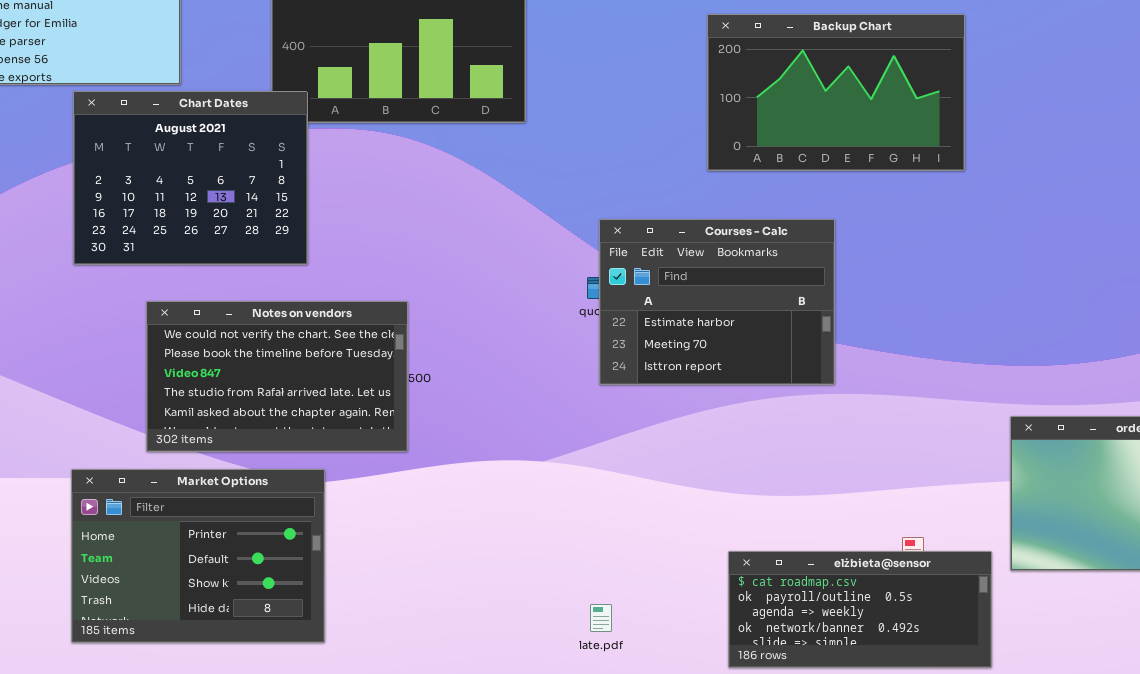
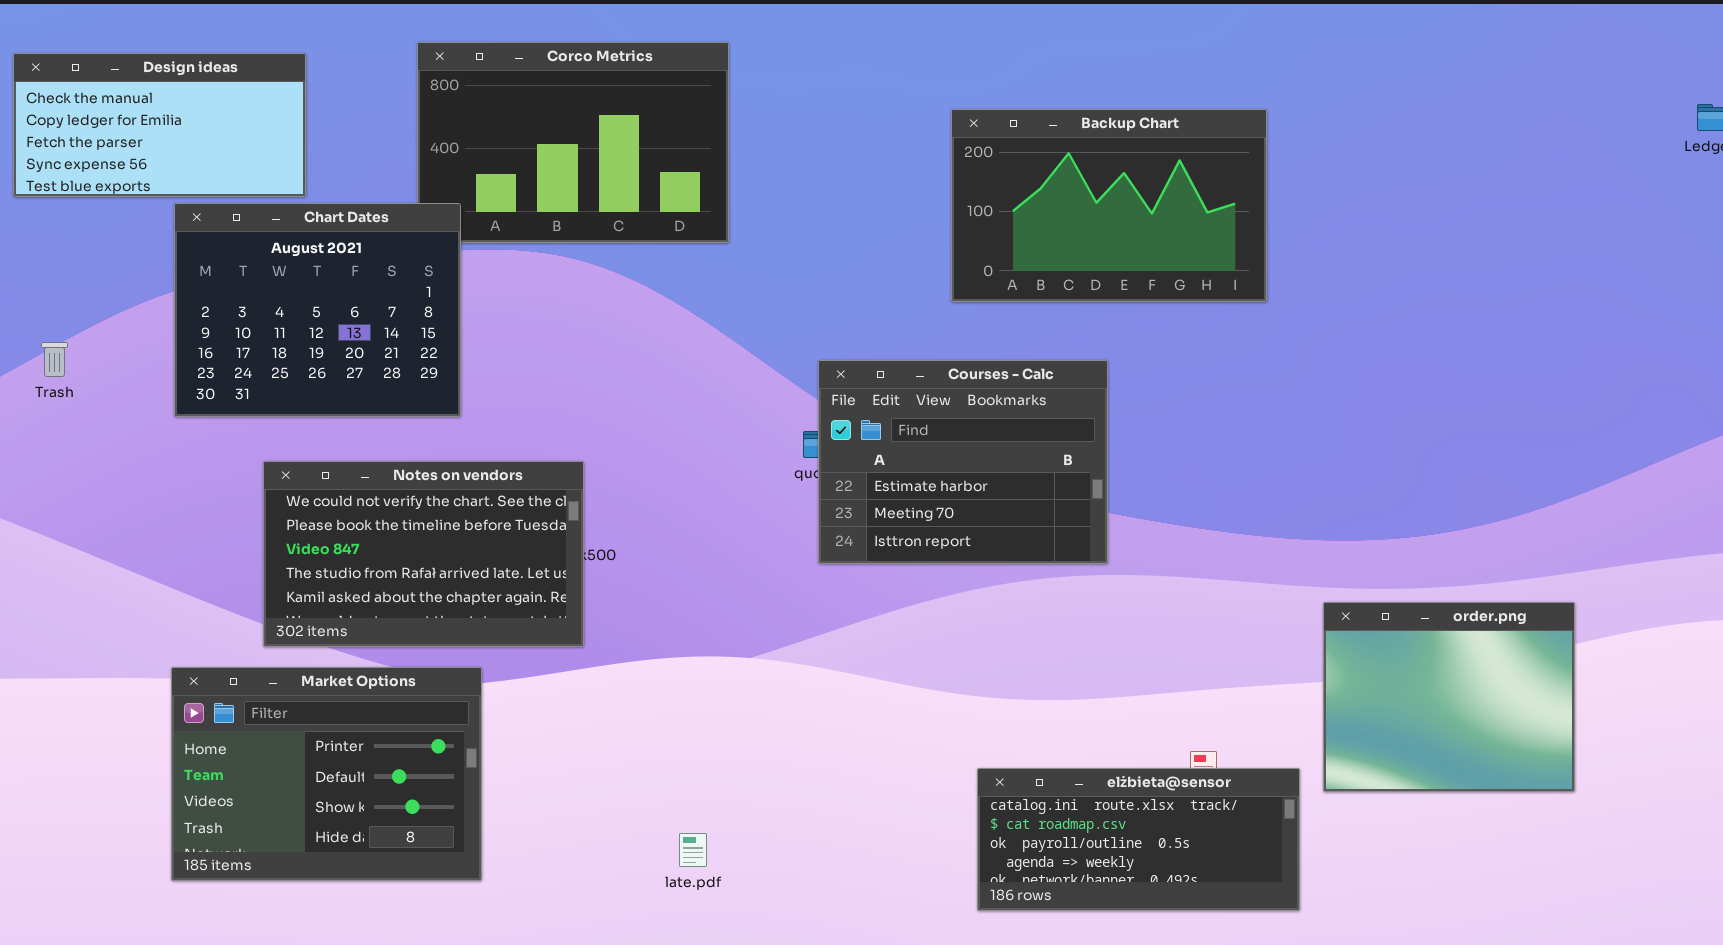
elżbieta@sensor: [728,551,992,668] -> [977,768,1300,911], scrolled up 1 row
late.pdf: [590,604,612,632] -> [679,833,707,867], moved

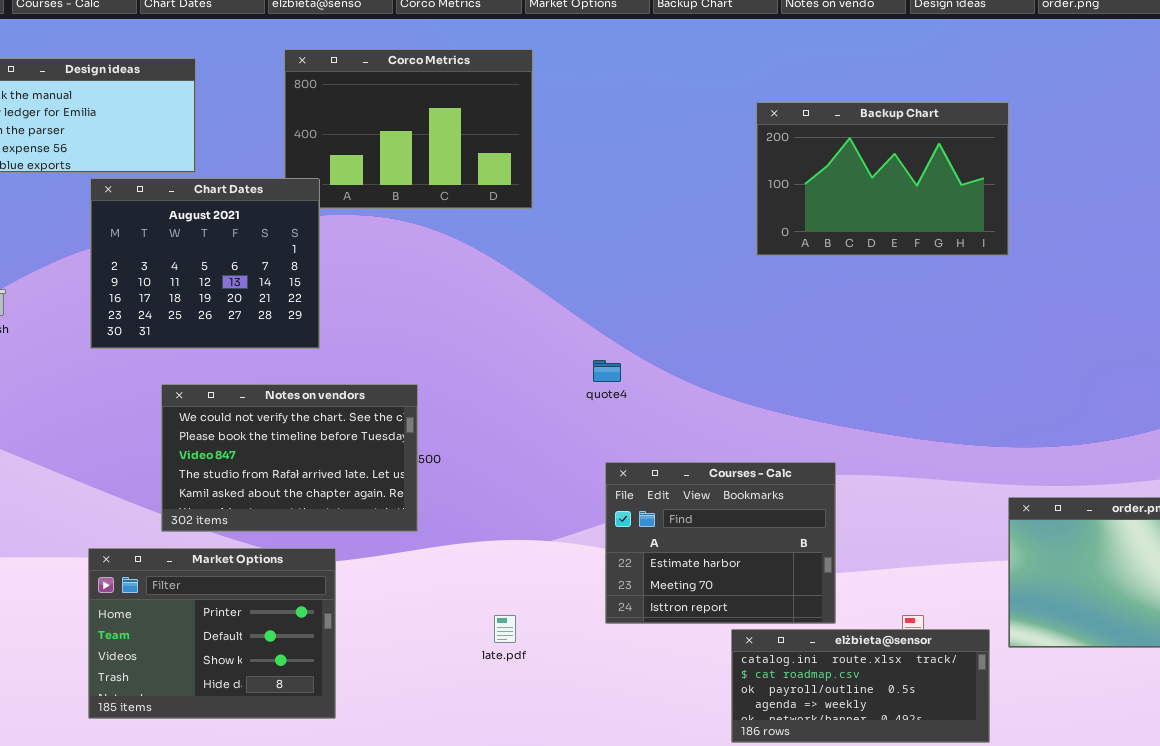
Backup Chart: [951,109,1267,302] -> [756,102,1009,256], moved
Courses - Calc: [818,360,1108,564] -> [605,462,836,624], moved
late.pdf: [679,833,707,867] -> [494,615,516,643], moved

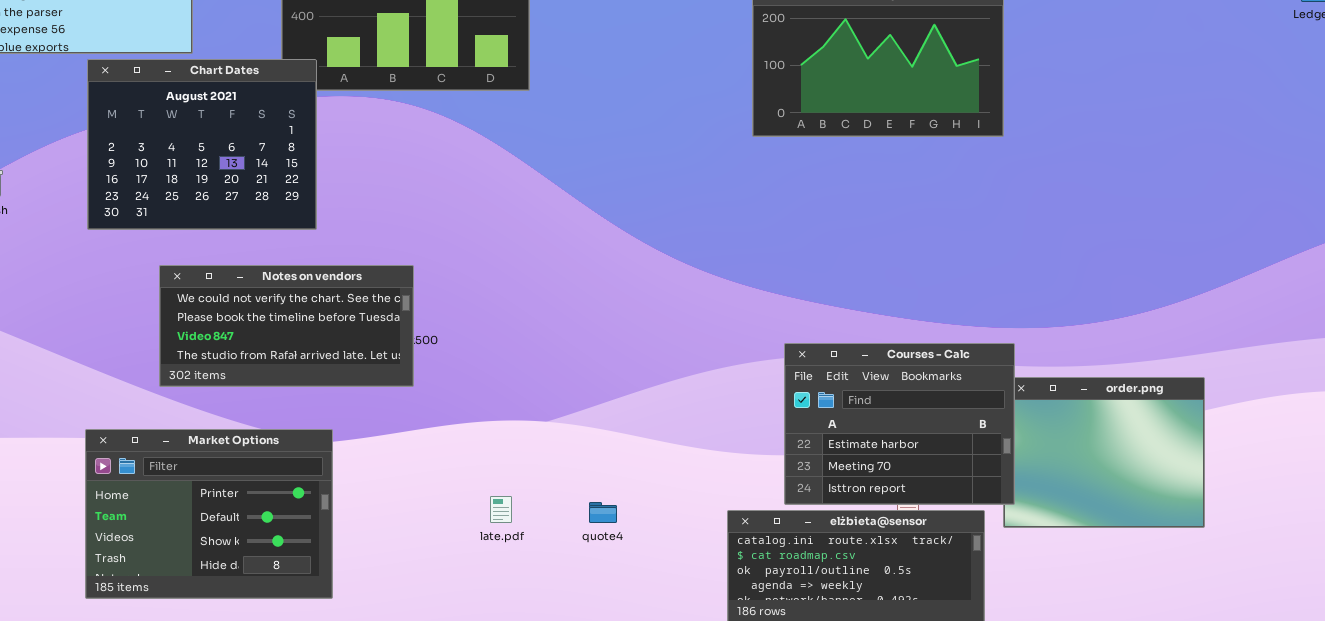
quote4: [593,360,621,382] -> [589,502,617,523], moved
Notes on vendors: [161,384,418,532] -> [159,265,414,387], resized
Courses - Calc: [605,462,836,624] -> [784,343,1015,505], moved

